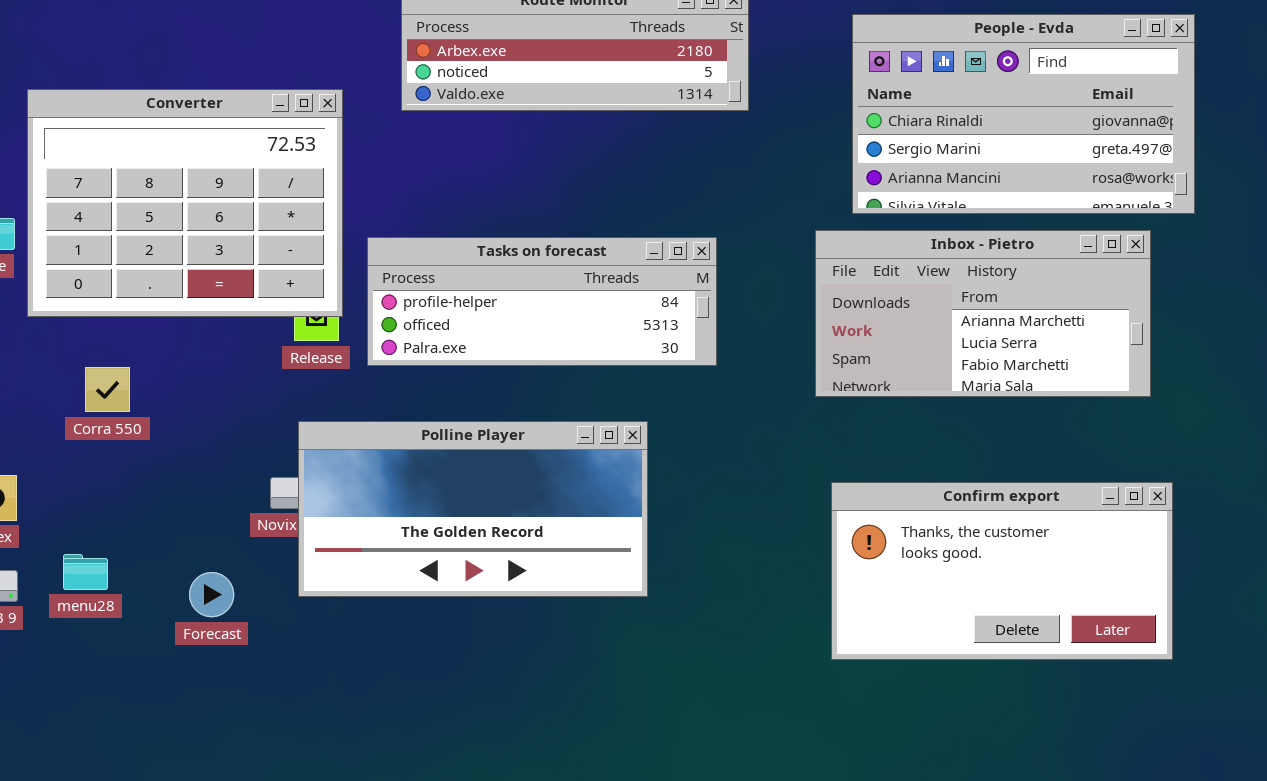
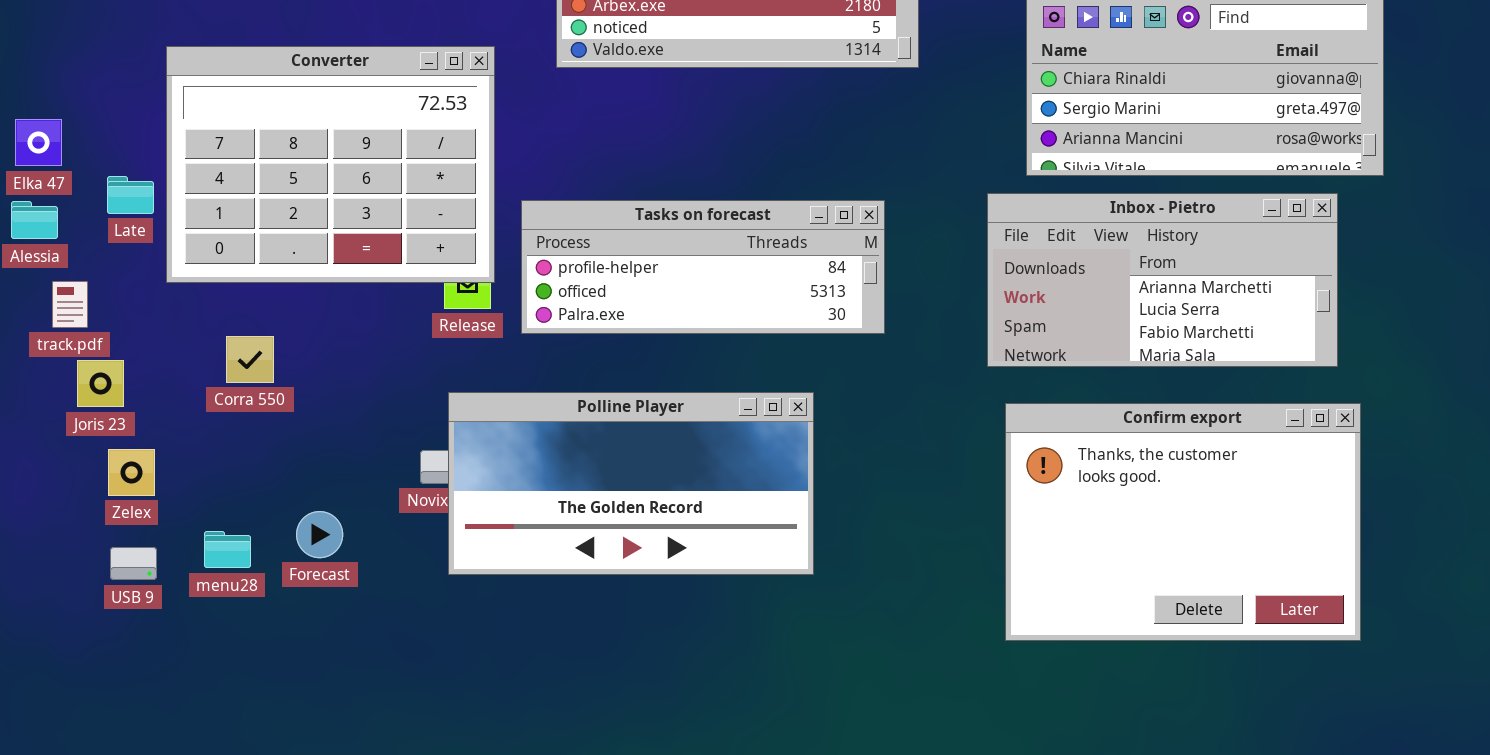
Confirm export: [831,482,1173,660] -> [1005,403,1361,641], resized
Forecast: [189,572,234,617] -> [296,511,343,558], moved

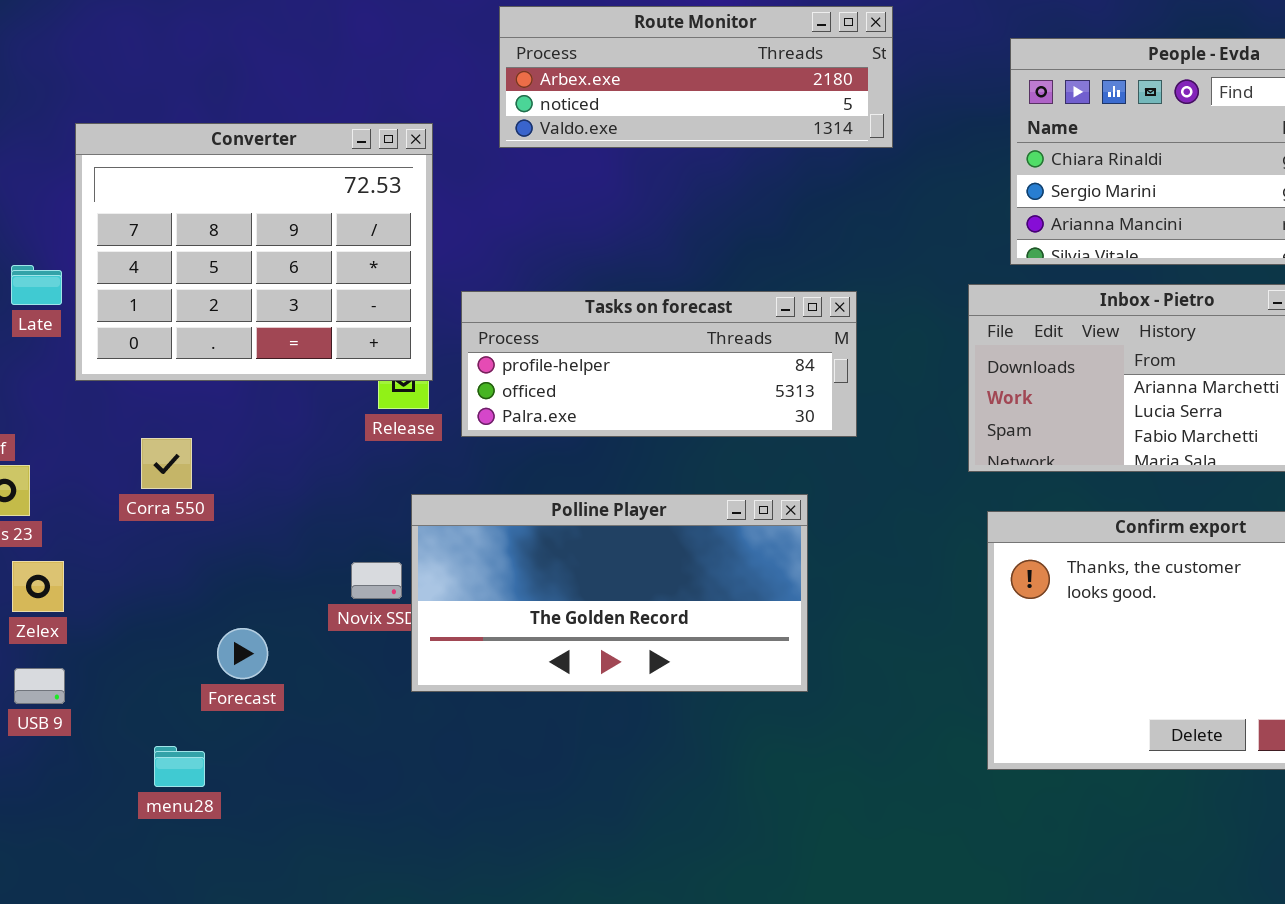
Polline Player: [448,392,814,575] -> [411,494,808,692], moved
menu28: [204,531,251,568] -> [154,746,205,787], moved

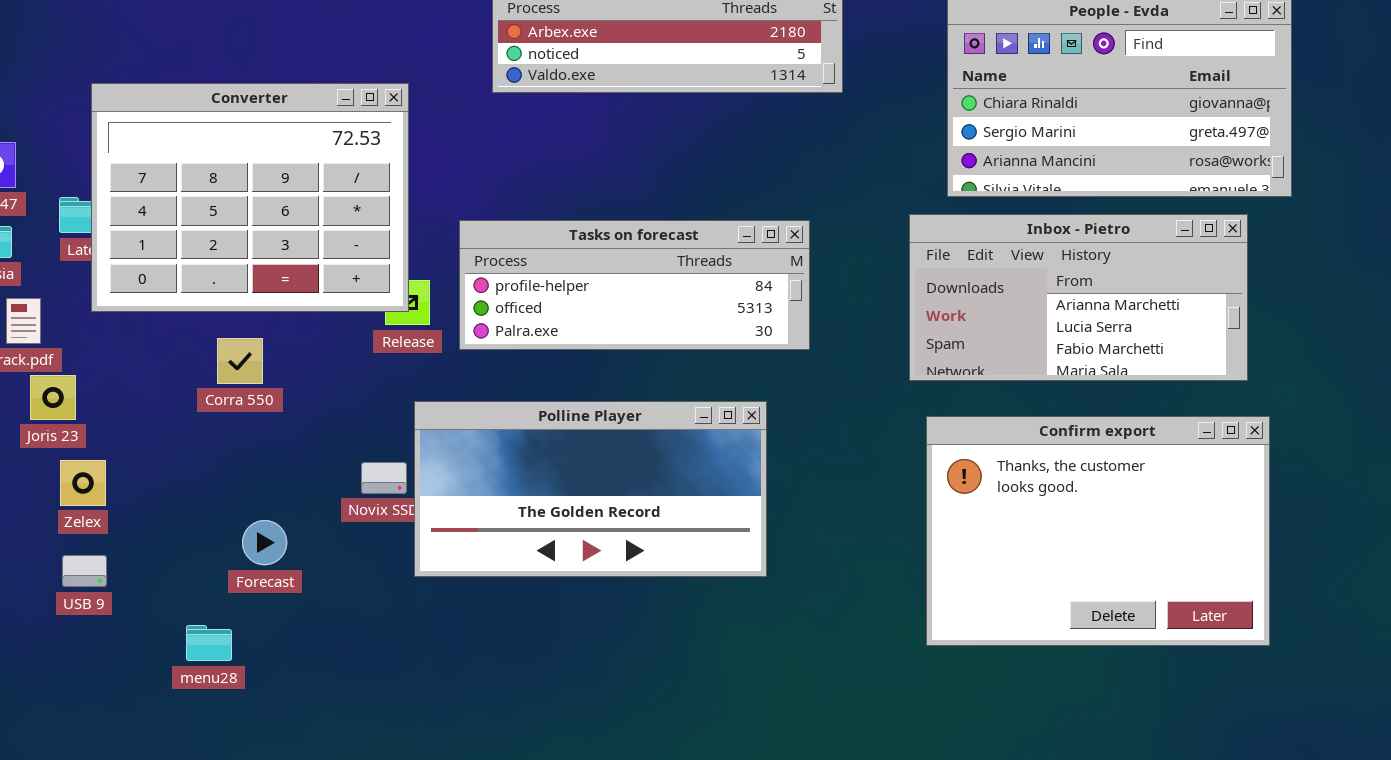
Converter: [75,123,433,381] -> [91,83,409,312], moved
Corra 550: [141,438,192,489] -> [217,338,263,384], moved

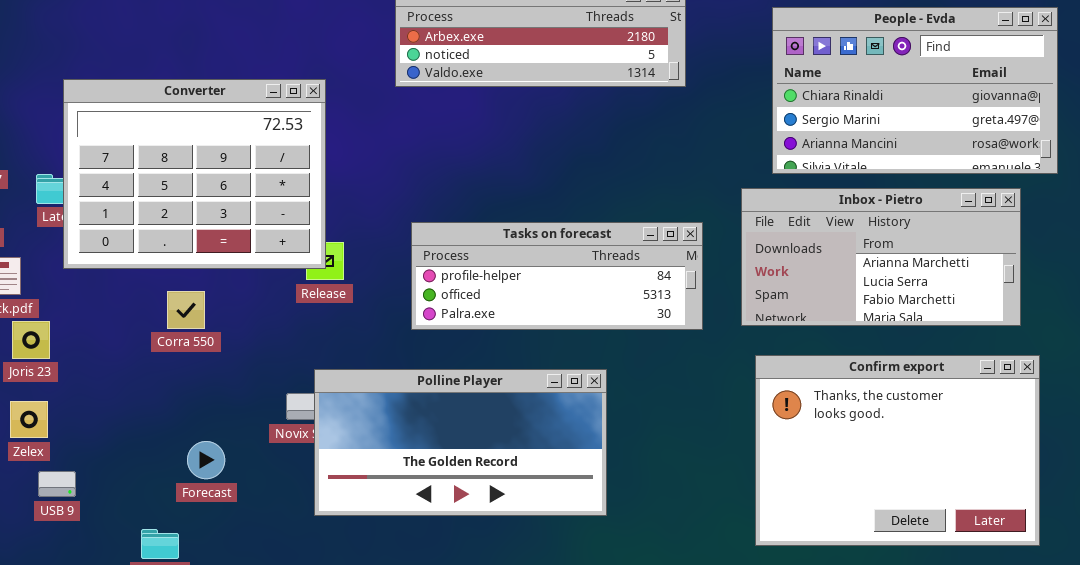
Tasks on forecast: [459,220,810,350] -> [411,222,703,330], moved
Polline Player: [414,401,767,577] -> [314,369,607,516], moved
Zelex: [60,460,106,506] -> [10,401,48,438], moved

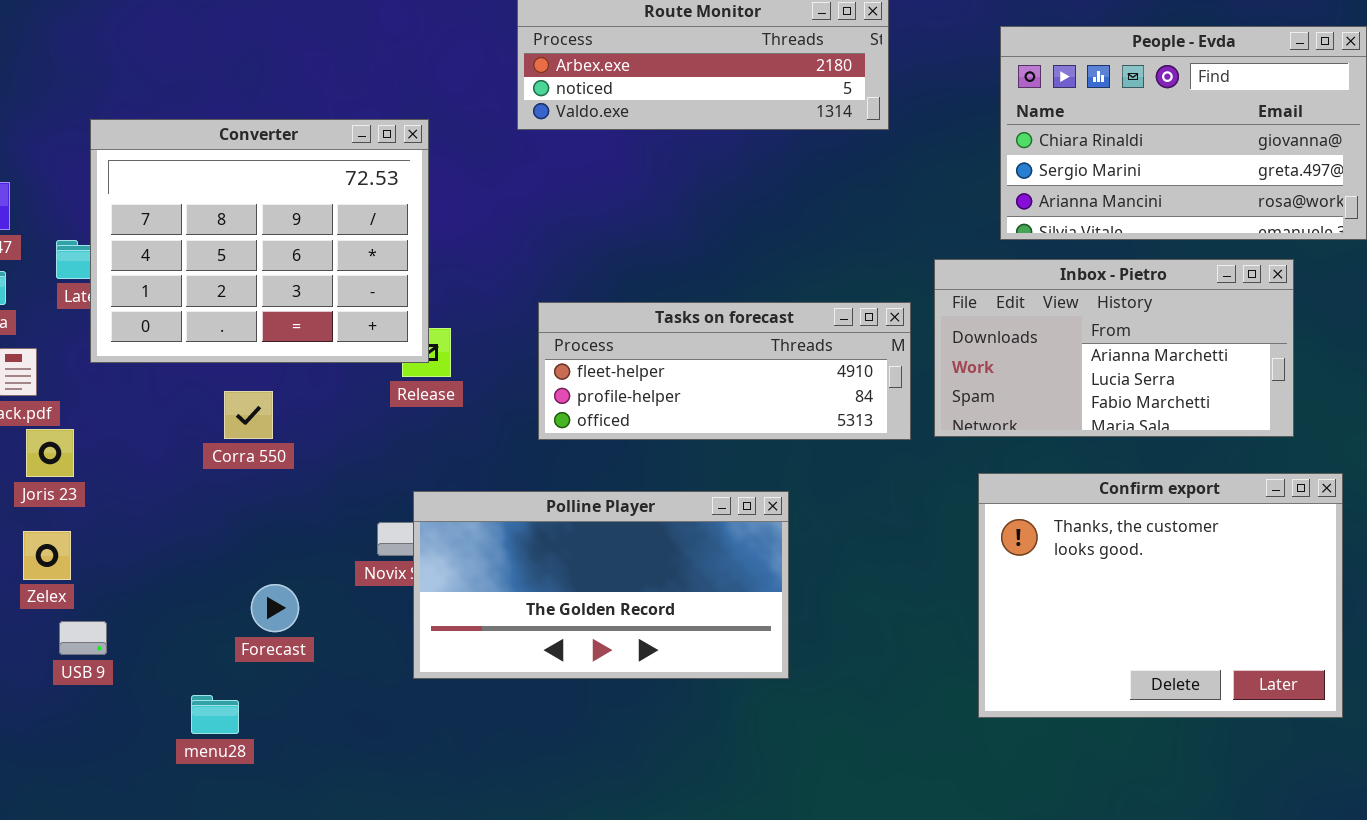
Inbox - Pietro: [741,188,1021,326] -> [934,259,1294,437], moved
Tasks on forecast: [411,222,703,330] -> [538,302,911,440], scrolled up 1 row

